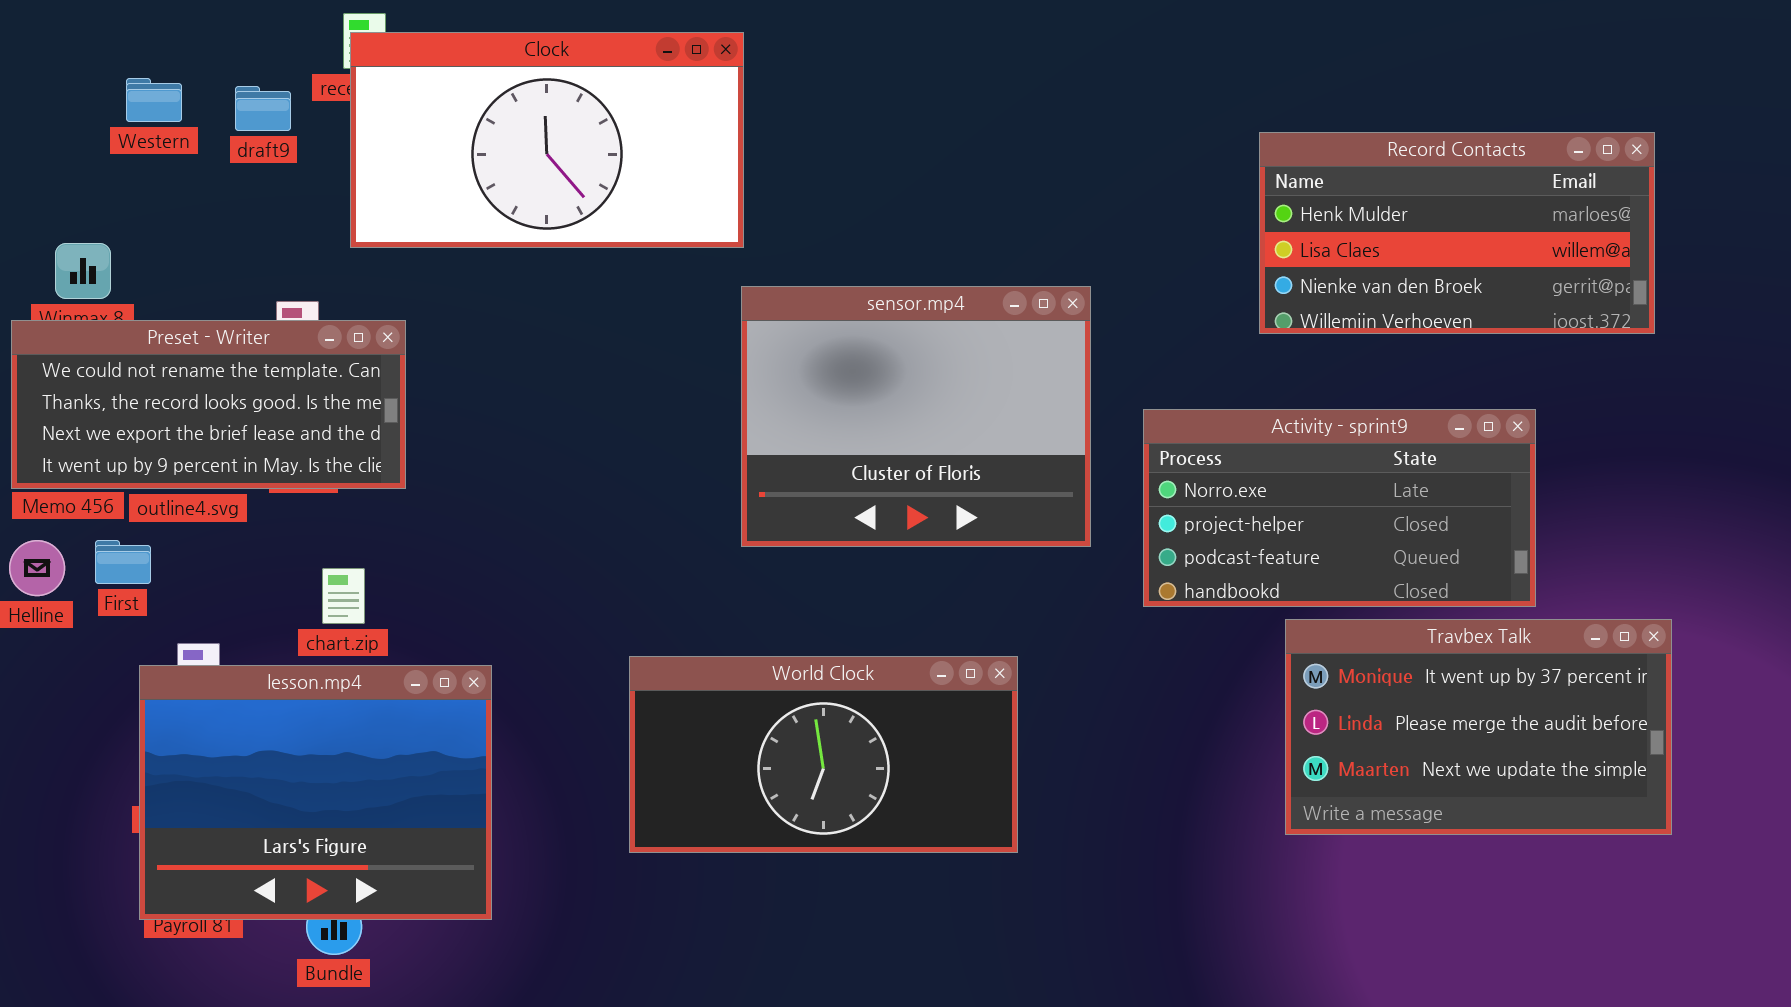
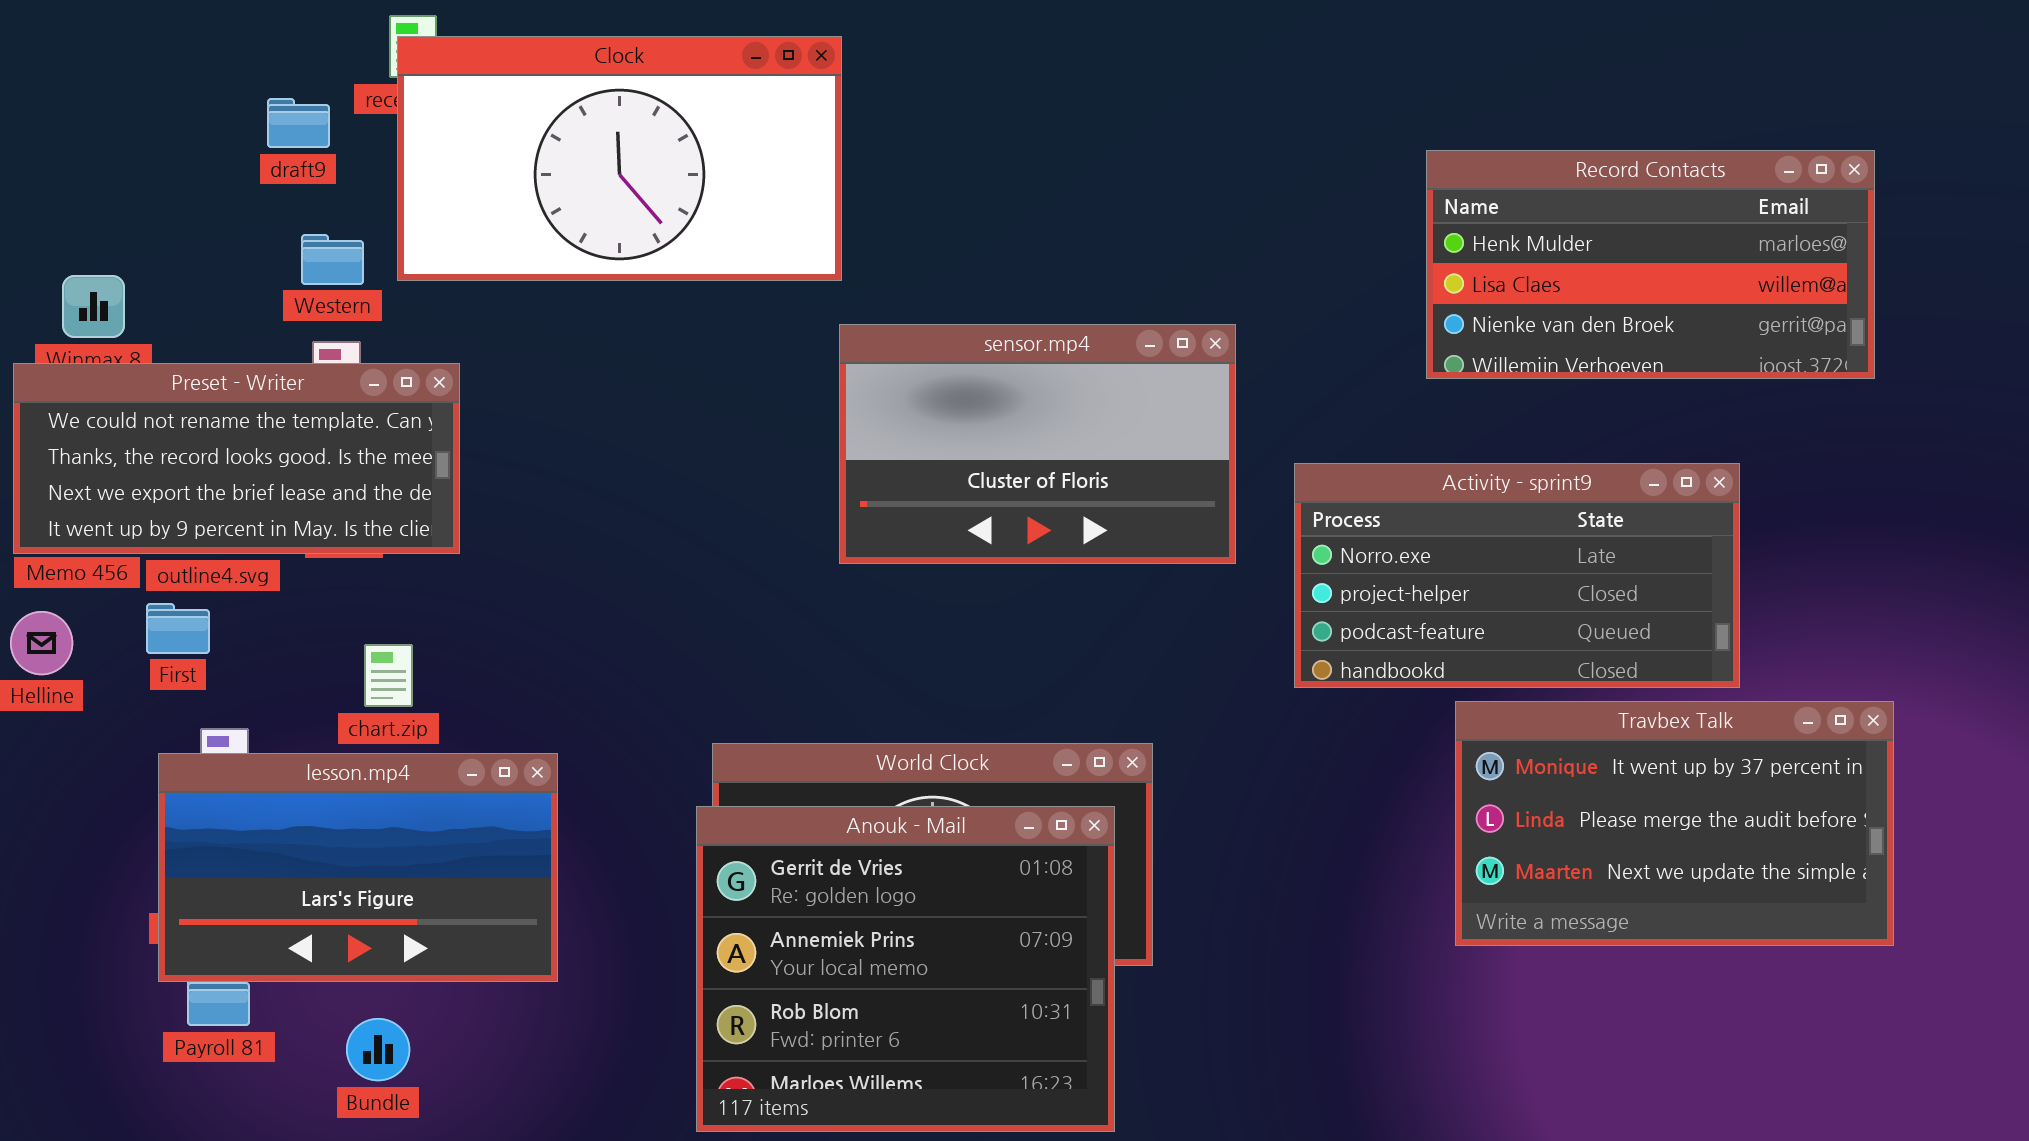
Western: [126,78,182,122] -> [301,234,364,285], moved
sensor.mp4: [741,286,1091,547] -> [839,324,1236,564], resized
First: [95,540,151,584] -> [146,603,210,654], moved
lesson.mp4: [139,665,492,920] -> [158,753,558,982], resized
Anouk - Mail: none -> [696,806,1115,1132], opened

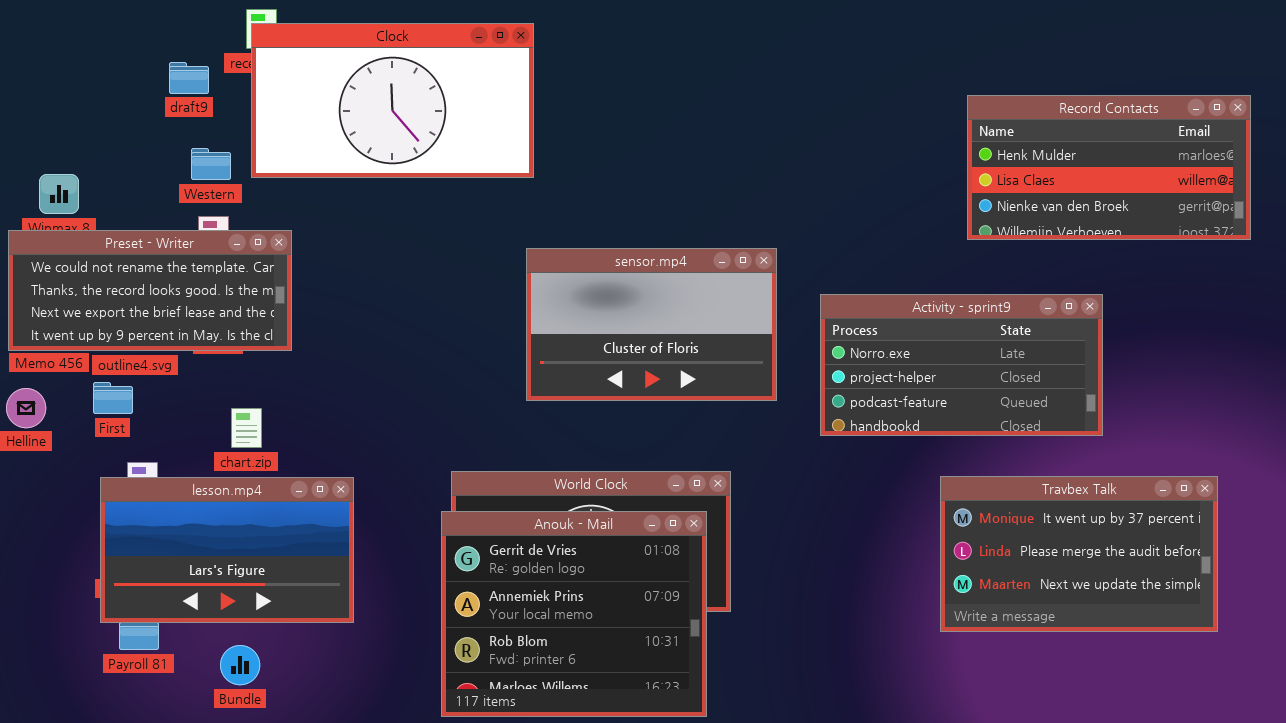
Record Contacts: [1426,150,1875,379] -> [967,95,1251,240], moved
sensor.mp4: [839,324,1236,564] -> [526,248,777,401], moved
Travbex Talk: [1455,701,1894,946] -> [940,476,1218,632], moved

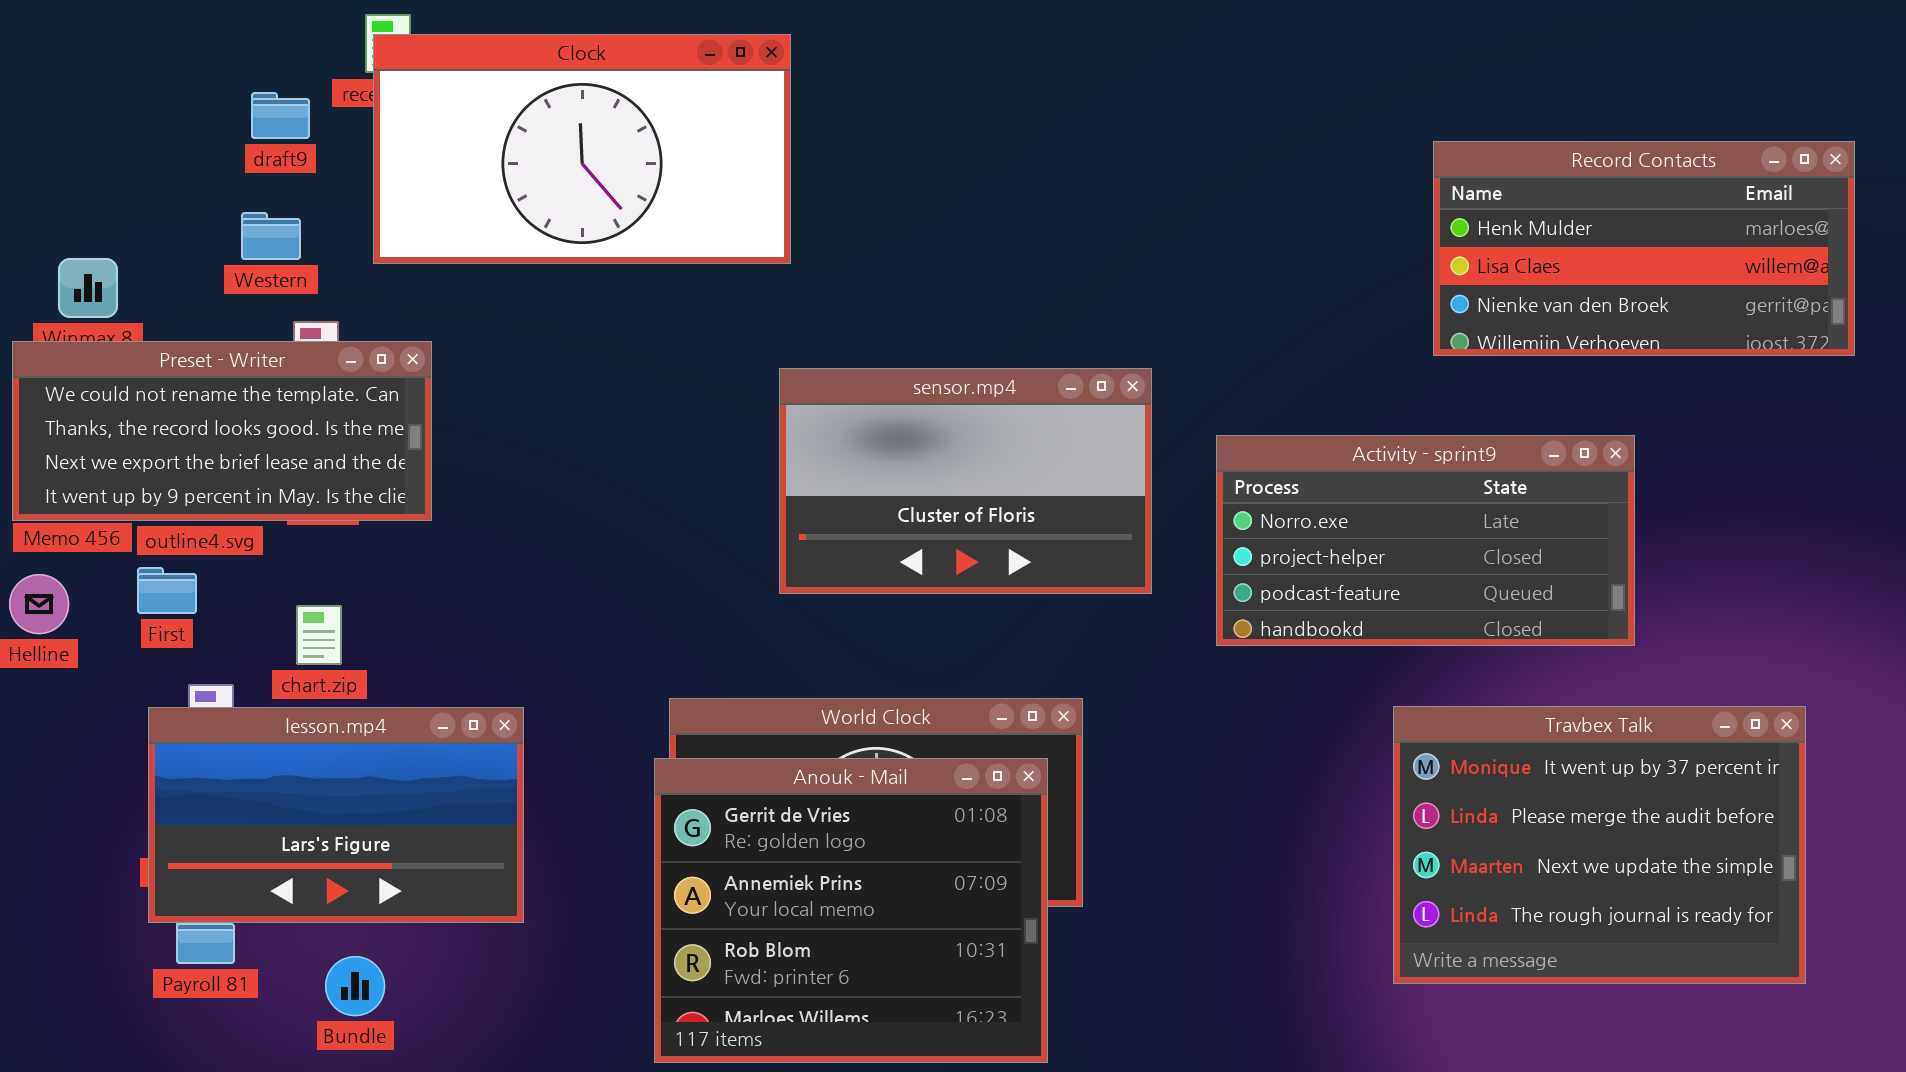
Western: [191,148,231,180] -> [241,212,301,260], moved
chart.zip: [231,408,262,448] -> [296,605,342,665], moved
Travbex Talk: [940,476,1218,632] -> [1393,706,1806,984], resized

